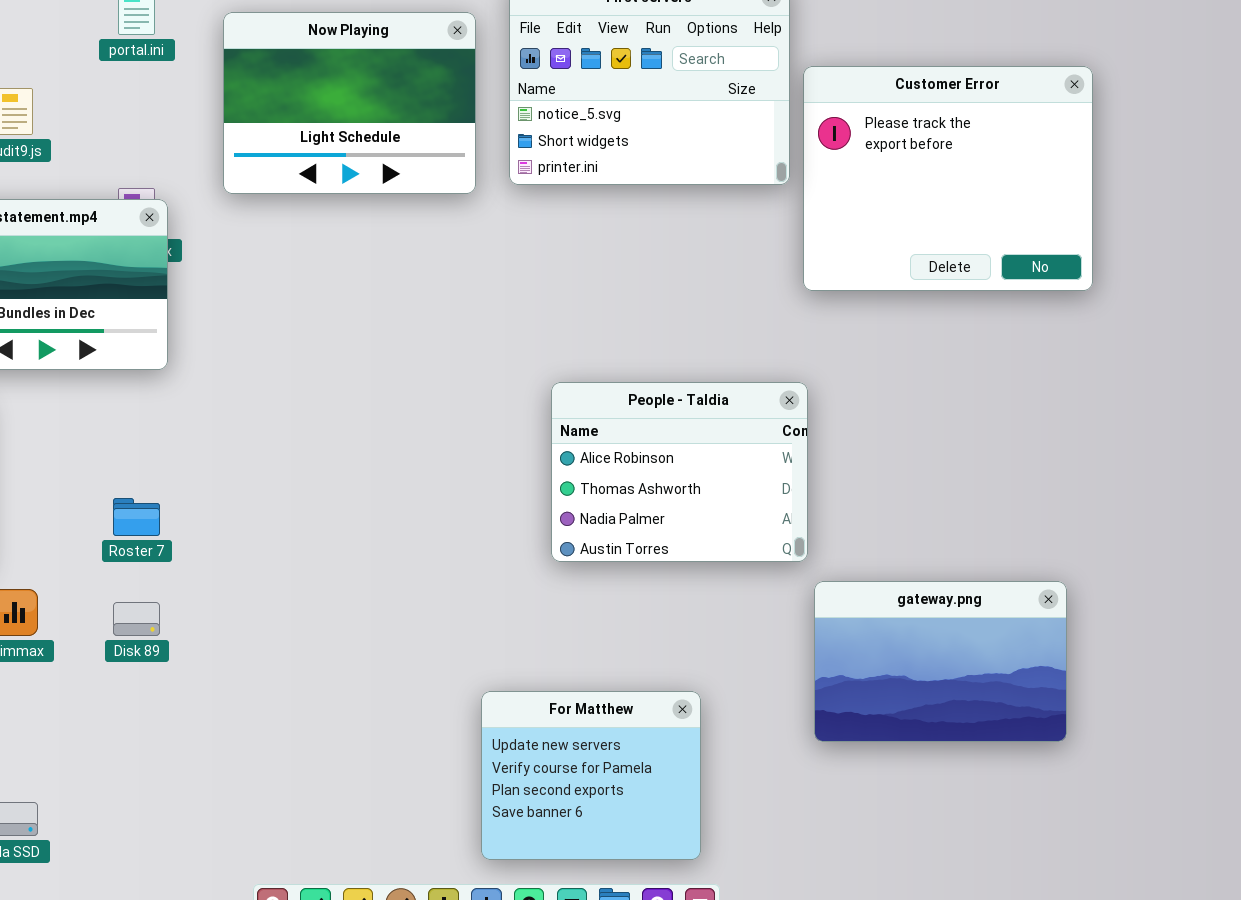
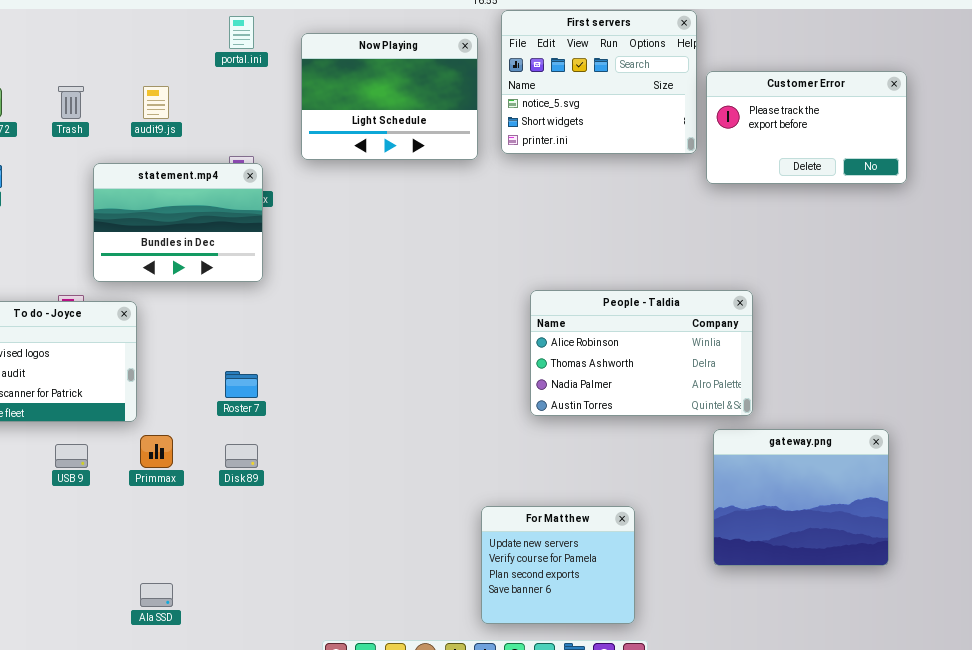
Customer Error: [803,66,1093,291] -> [706,71,907,184], resized
People - Taldia: [551,382,808,562] -> [530,290,753,416], resized
gateway.png: [814,581,1067,742] -> [713,429,889,566], resized

